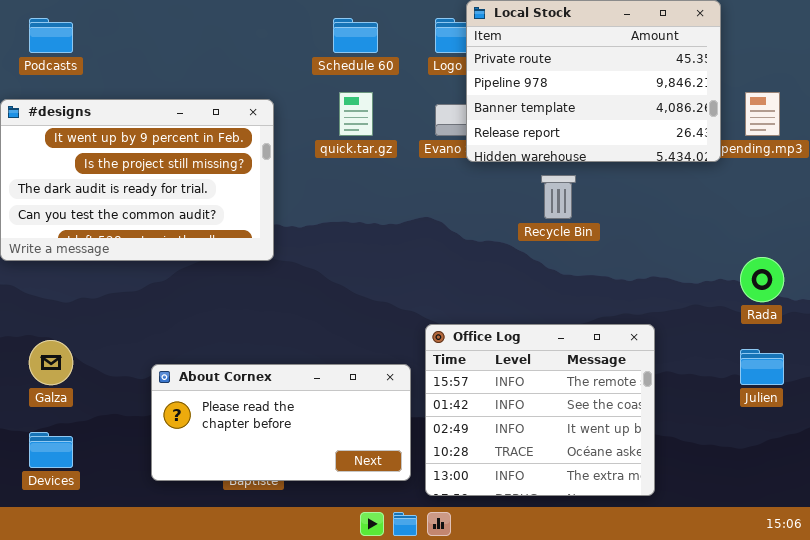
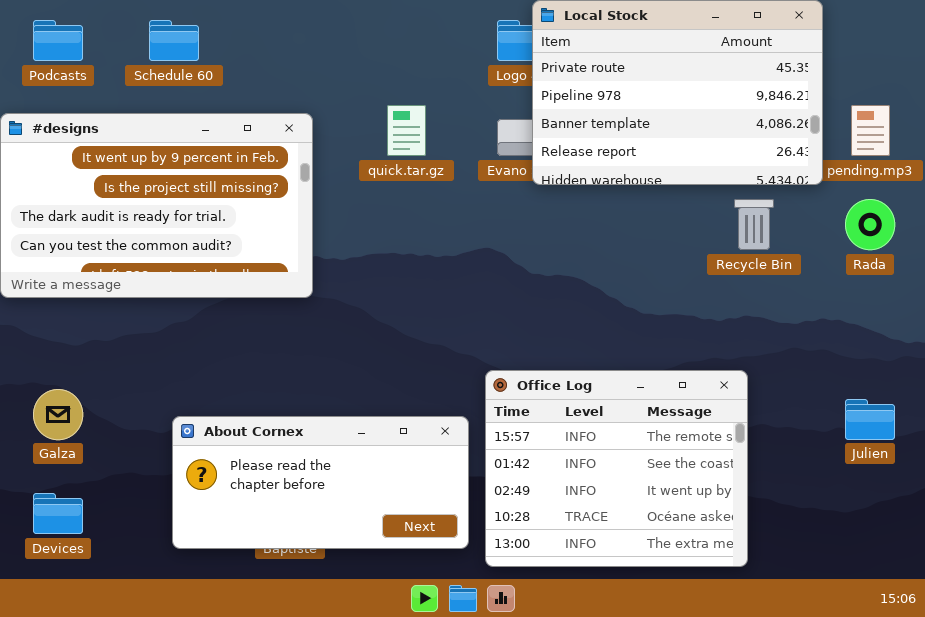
Schedule 60: [333,18,378,53] -> [149,20,199,61], moved
Recycle Bin: [541,175,576,219] -> [734,199,774,250], moved
Rada: [740,257,784,302] -> [845,199,895,250], moved

